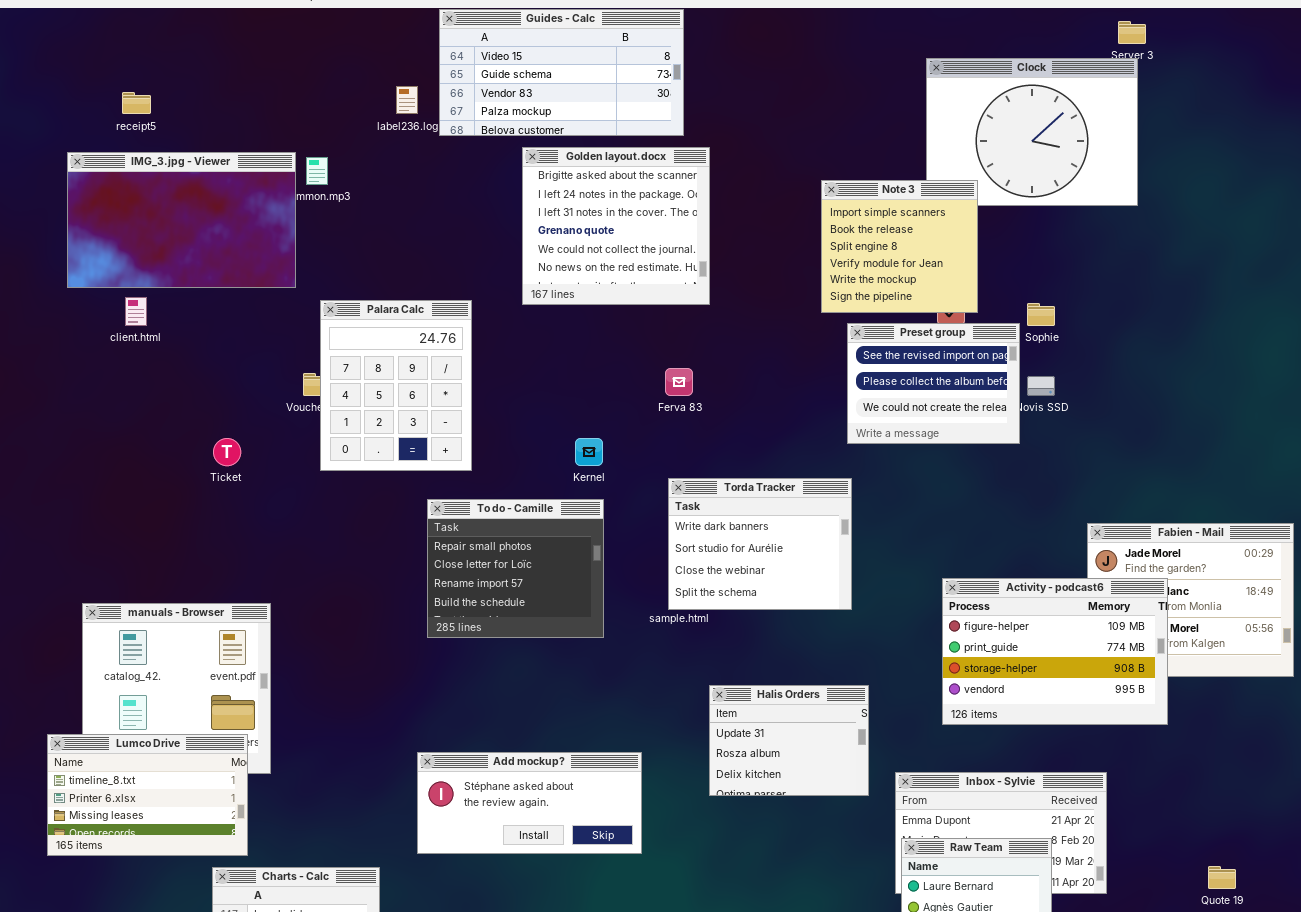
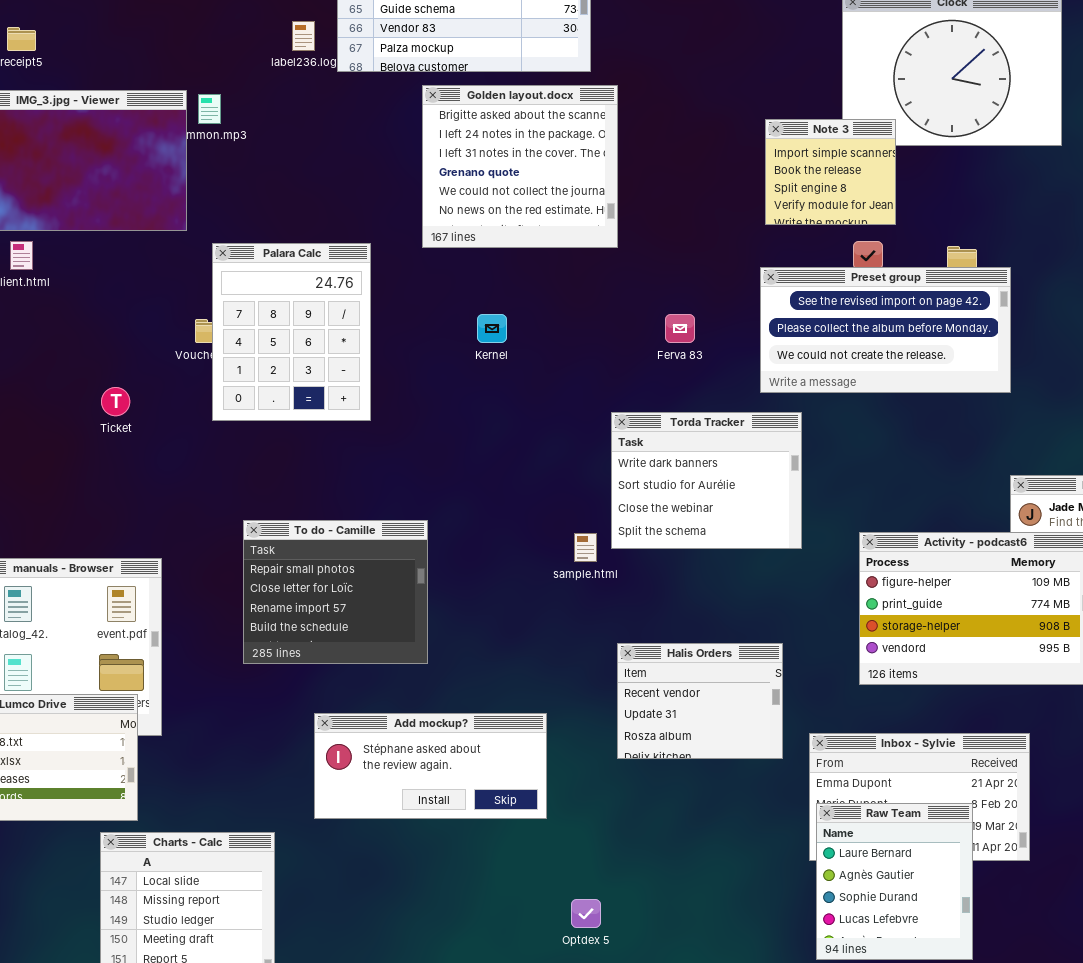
Note 3: [821,180,978,313] -> [765,119,896,225], resized
Preset group: [847,323,1020,444] -> [760,267,1011,393], resized
Ferva 83: [665,368,693,396] -> [665,314,695,343], moved
Kernel: [575,438,603,466] -> [477,314,507,343], moved
Torda Tracker: [668,478,852,610] -> [611,412,802,549], moved
To do - Camille: [427,499,604,638] -> [243,520,428,664], moved
Halis Orders: [709,685,869,796] -> [617,643,783,759], scrolled up 1 row

